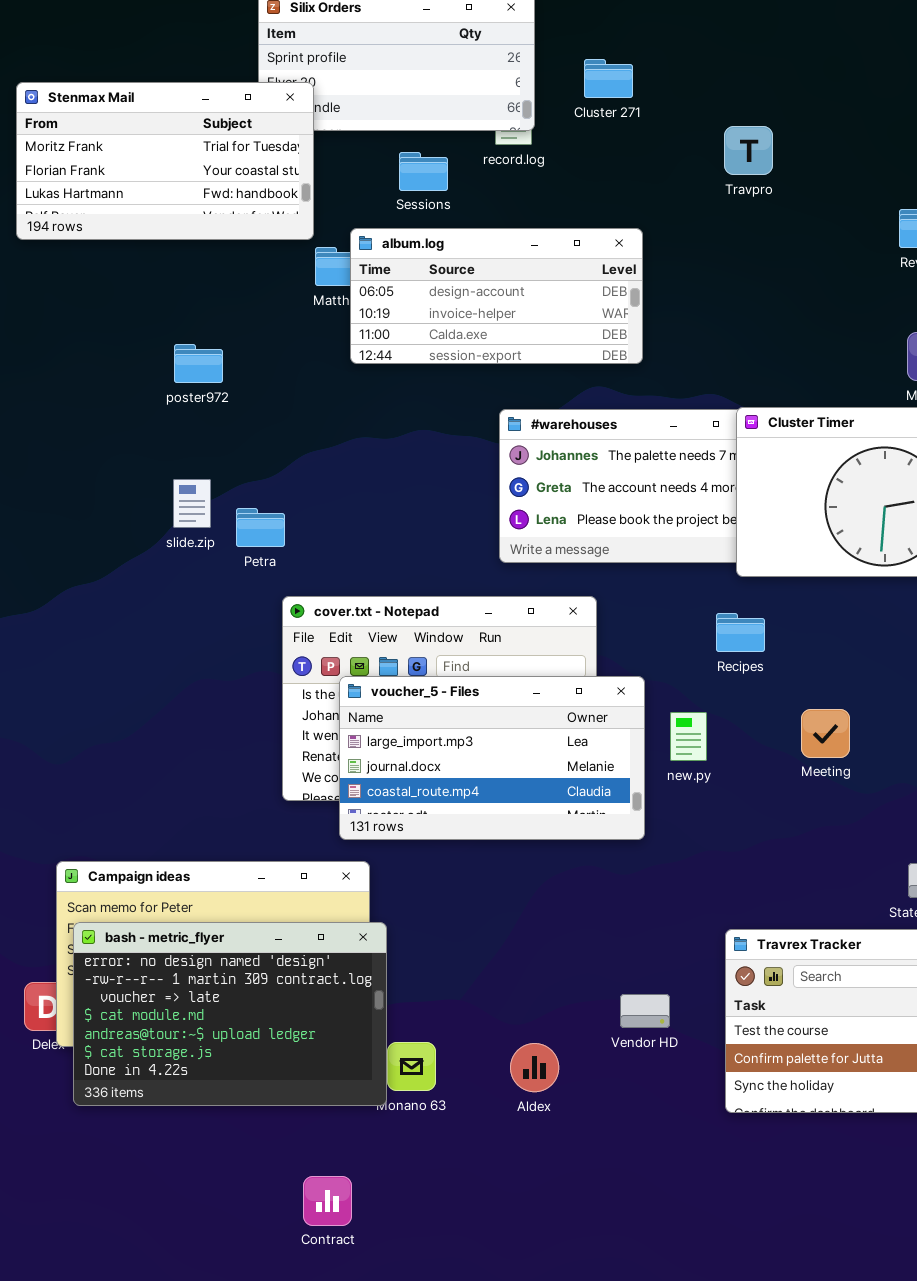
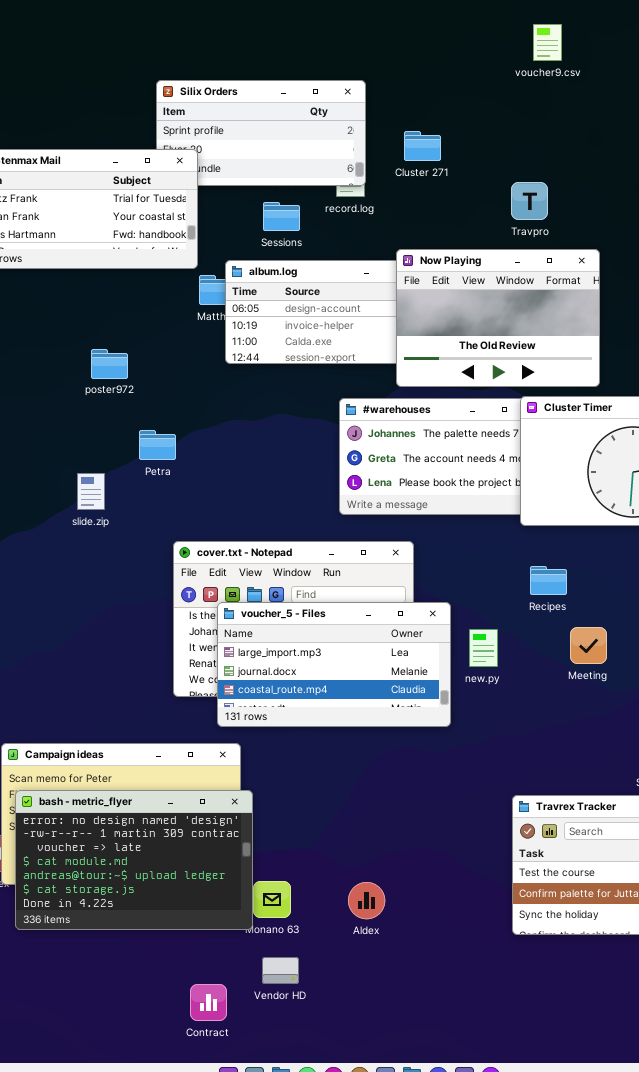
Now Playing: none -> [396,249,600,387], opened
slide.zip: [173,479,211,528] -> [77,473,105,510], moved
Petra: [236,508,285,547] -> [139,430,176,460], moved
Recipes: [716,613,765,652] -> [530,566,567,595], moved
Vendor HD: [620,994,670,1028] -> [262,957,299,984], moved

